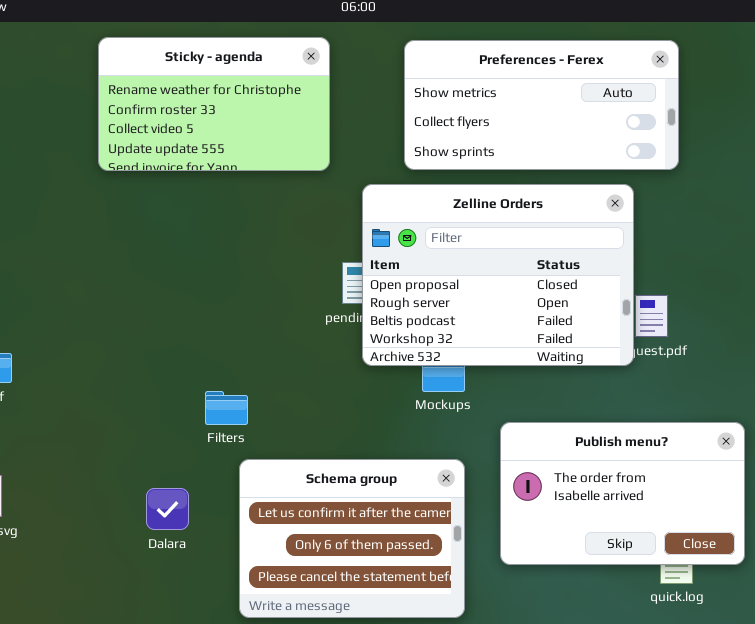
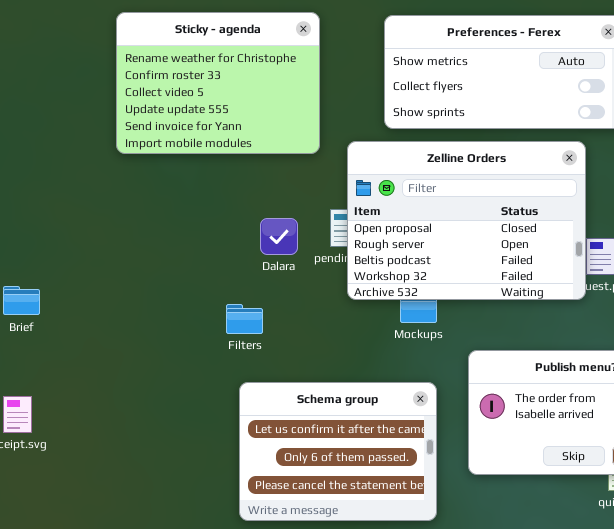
Sticky - agenda: [98,37,330,171] -> [116,12,320,154], resized
Filters: [205,391,248,425] -> [226,304,263,334], moved
Dalara: [146,488,189,530] -> [260,218,298,255], moved

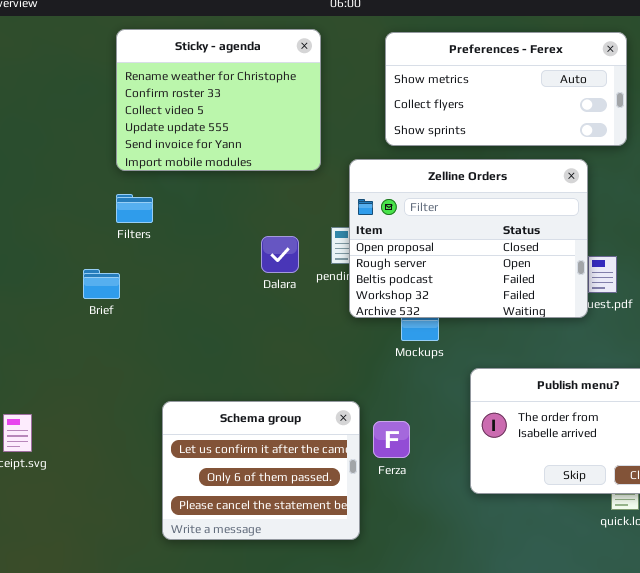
Brief: [3,286,40,315] -> [83,269,120,299], moved
Filters: [226,304,263,334] -> [116,194,153,223], moved
Schema group: [239,382,437,521] -> [162,401,360,540], moved

